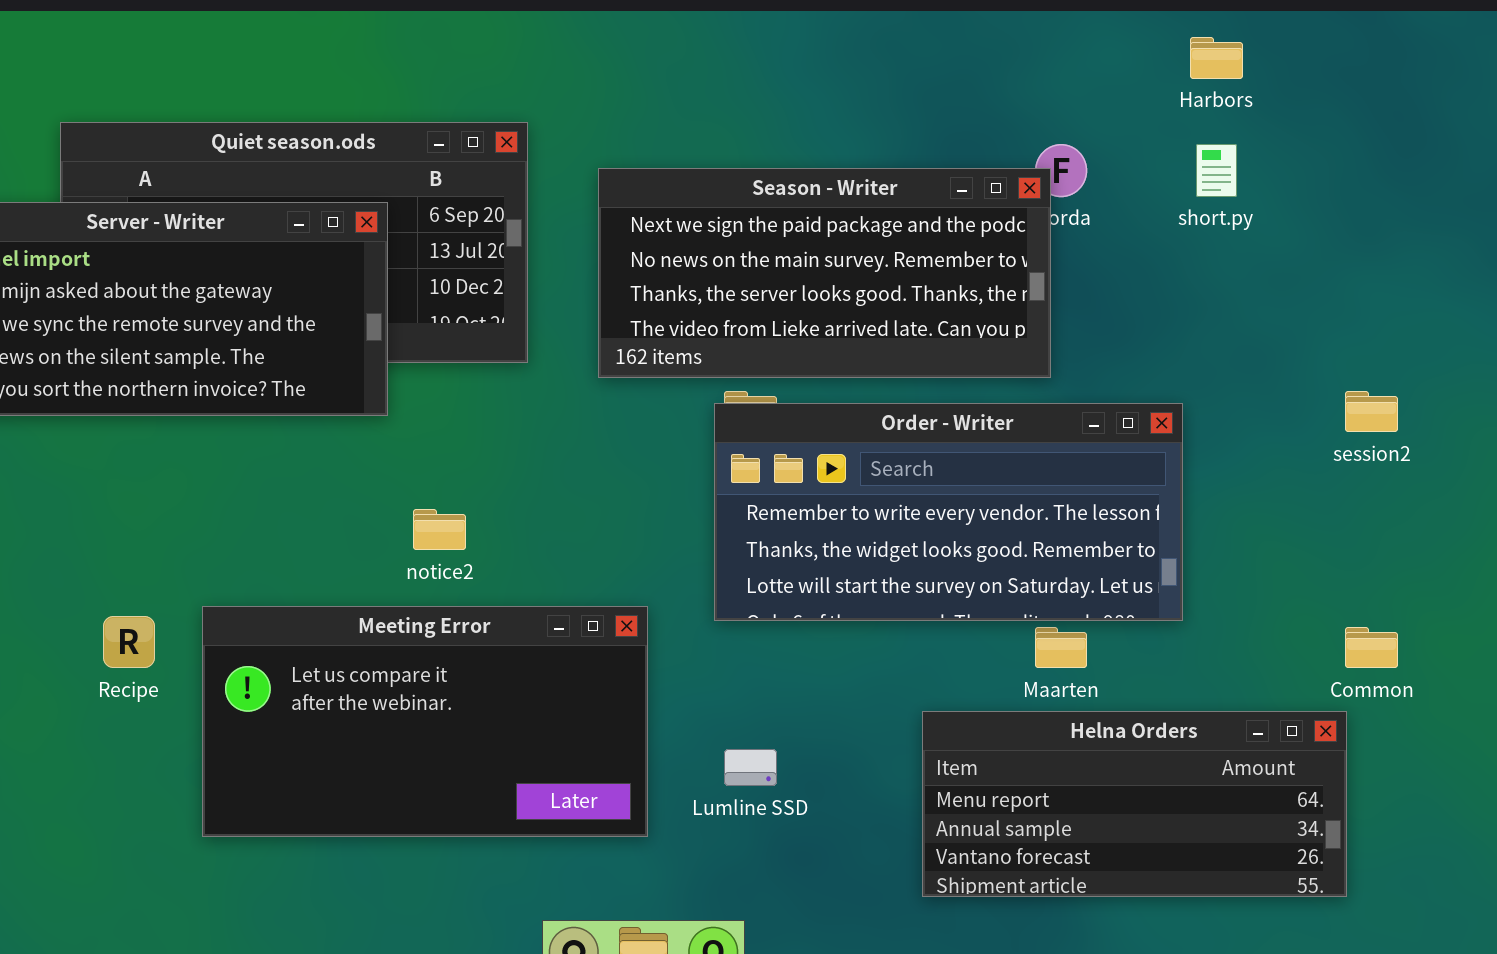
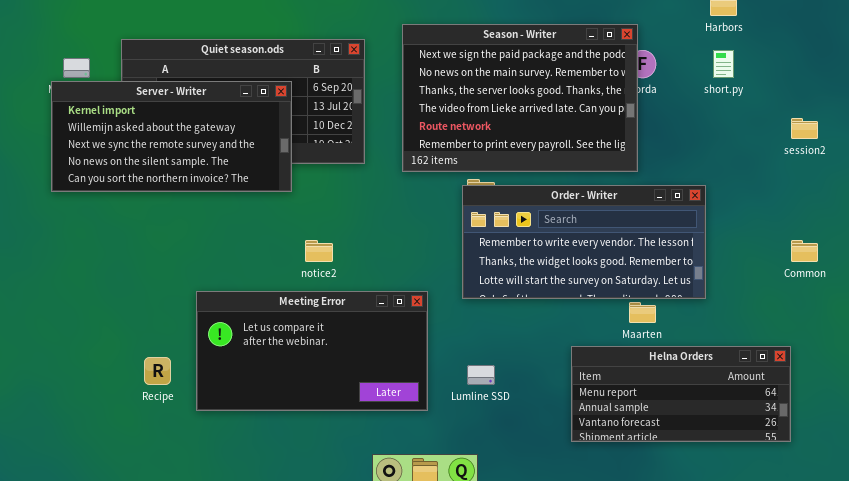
Season - Writer: [598,168,1051,378] -> [402,24,638,172], resized
session2: [1345,391,1398,432] -> [791,118,818,139], moved
Recipe: [103,616,155,668] -> [144,357,171,385], moved
Common: [1345,627,1398,668] -> [791,240,818,262], moved

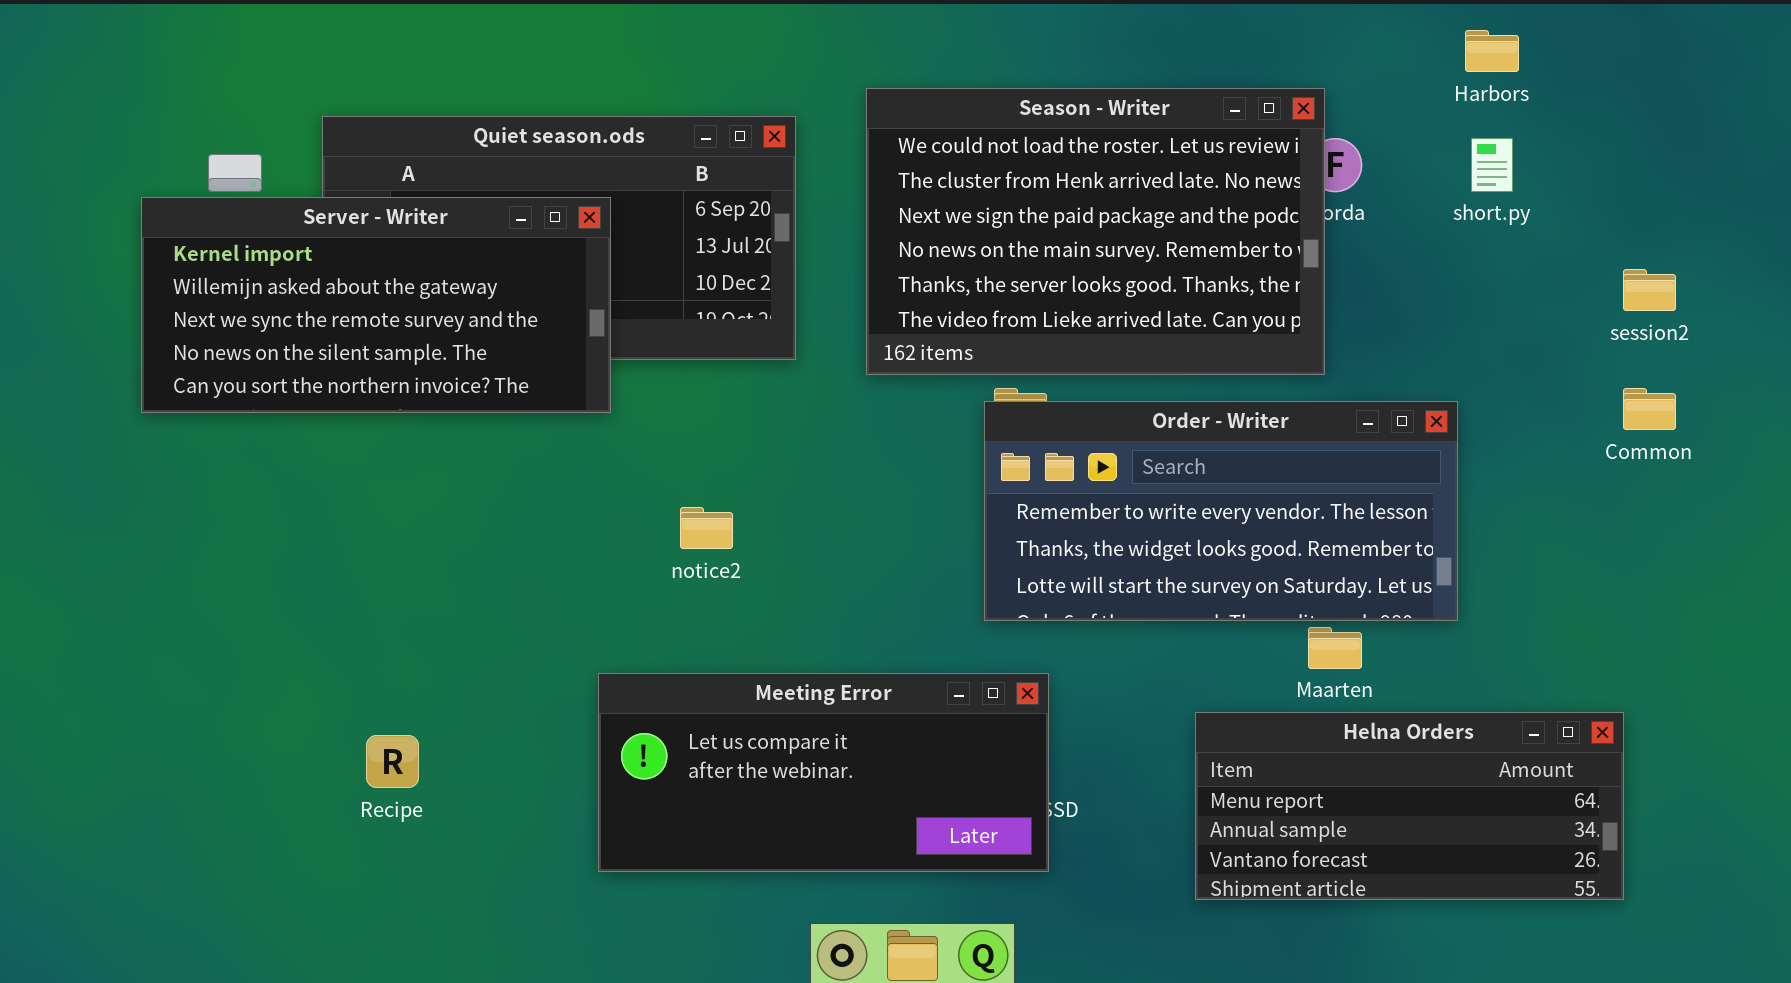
Season - Writer: [402,24,638,172] -> [866,88,1325,375], scrolled up 2 rows
Server - Writer: [51,81,292,192] -> [141,197,611,413], moved
Common: [791,240,818,262] -> [1623,388,1676,430], moved
Meeting Error: [196,291,428,411] -> [598,673,1049,872], moved, resized

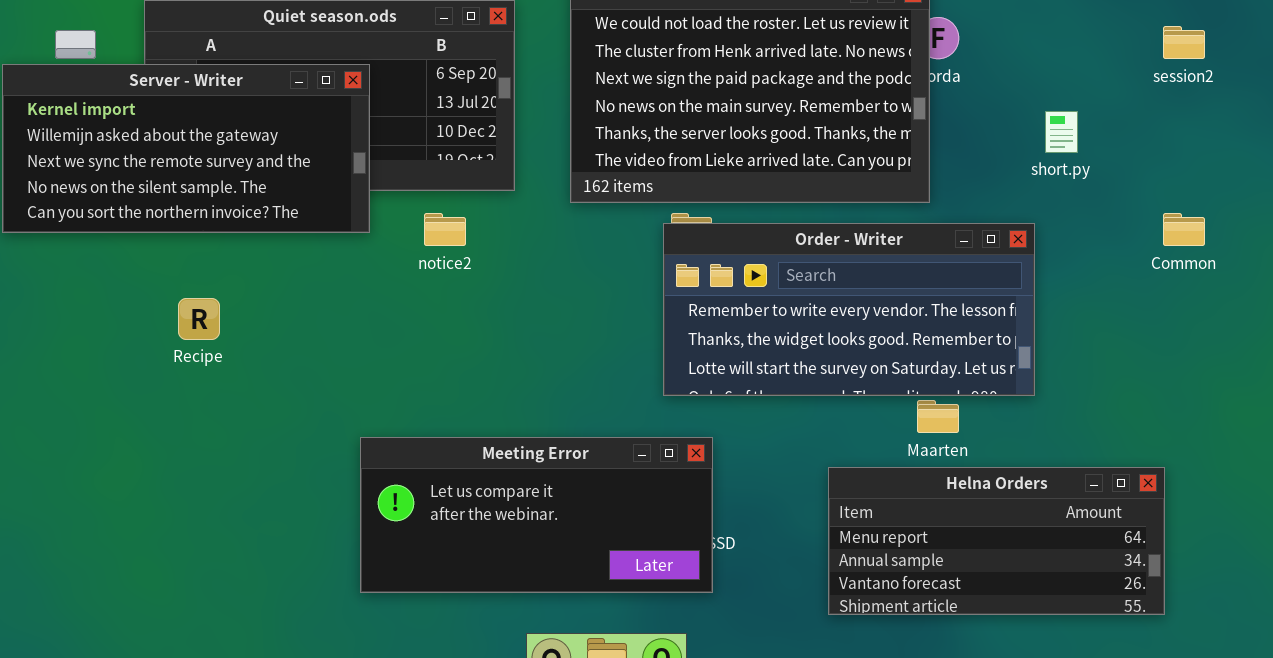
short.py: [1471,138,1513,192] -> [1045,111,1078,153], moved
session2: [1623,269,1676,311] -> [1163,26,1205,59], moved
notice2: [680,507,733,549] -> [424,213,466,246], moved
Recipe: [366,735,419,788] -> [178,298,220,340], moved

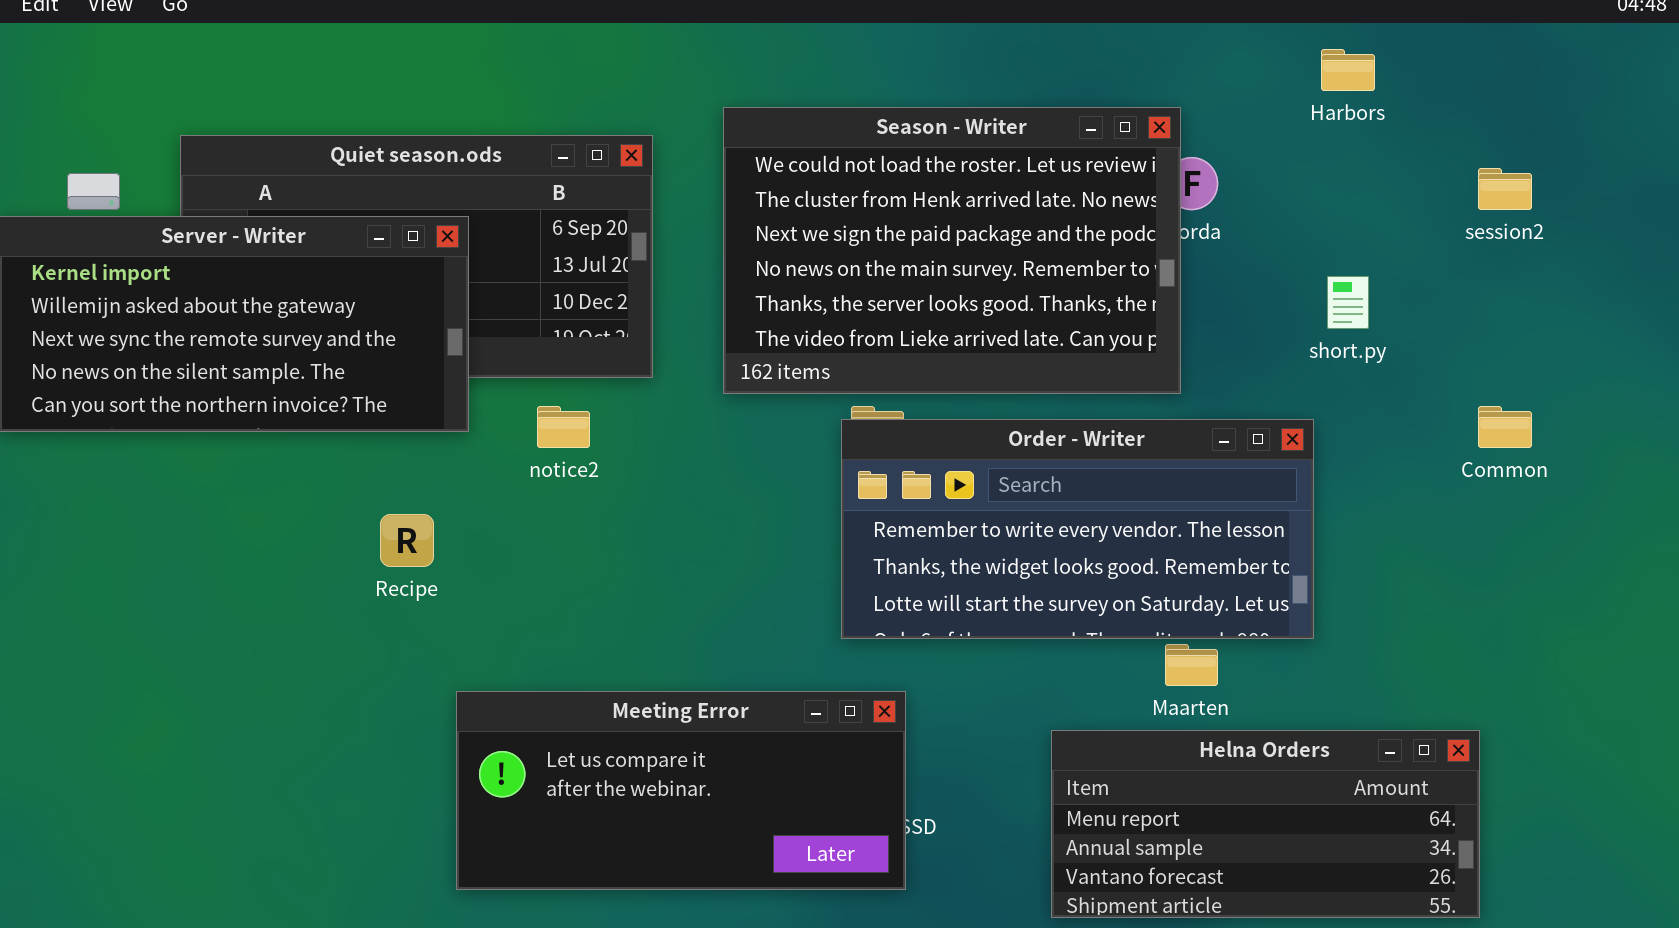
Recipe: [178,298,220,340] -> [380,514,434,567], moved

